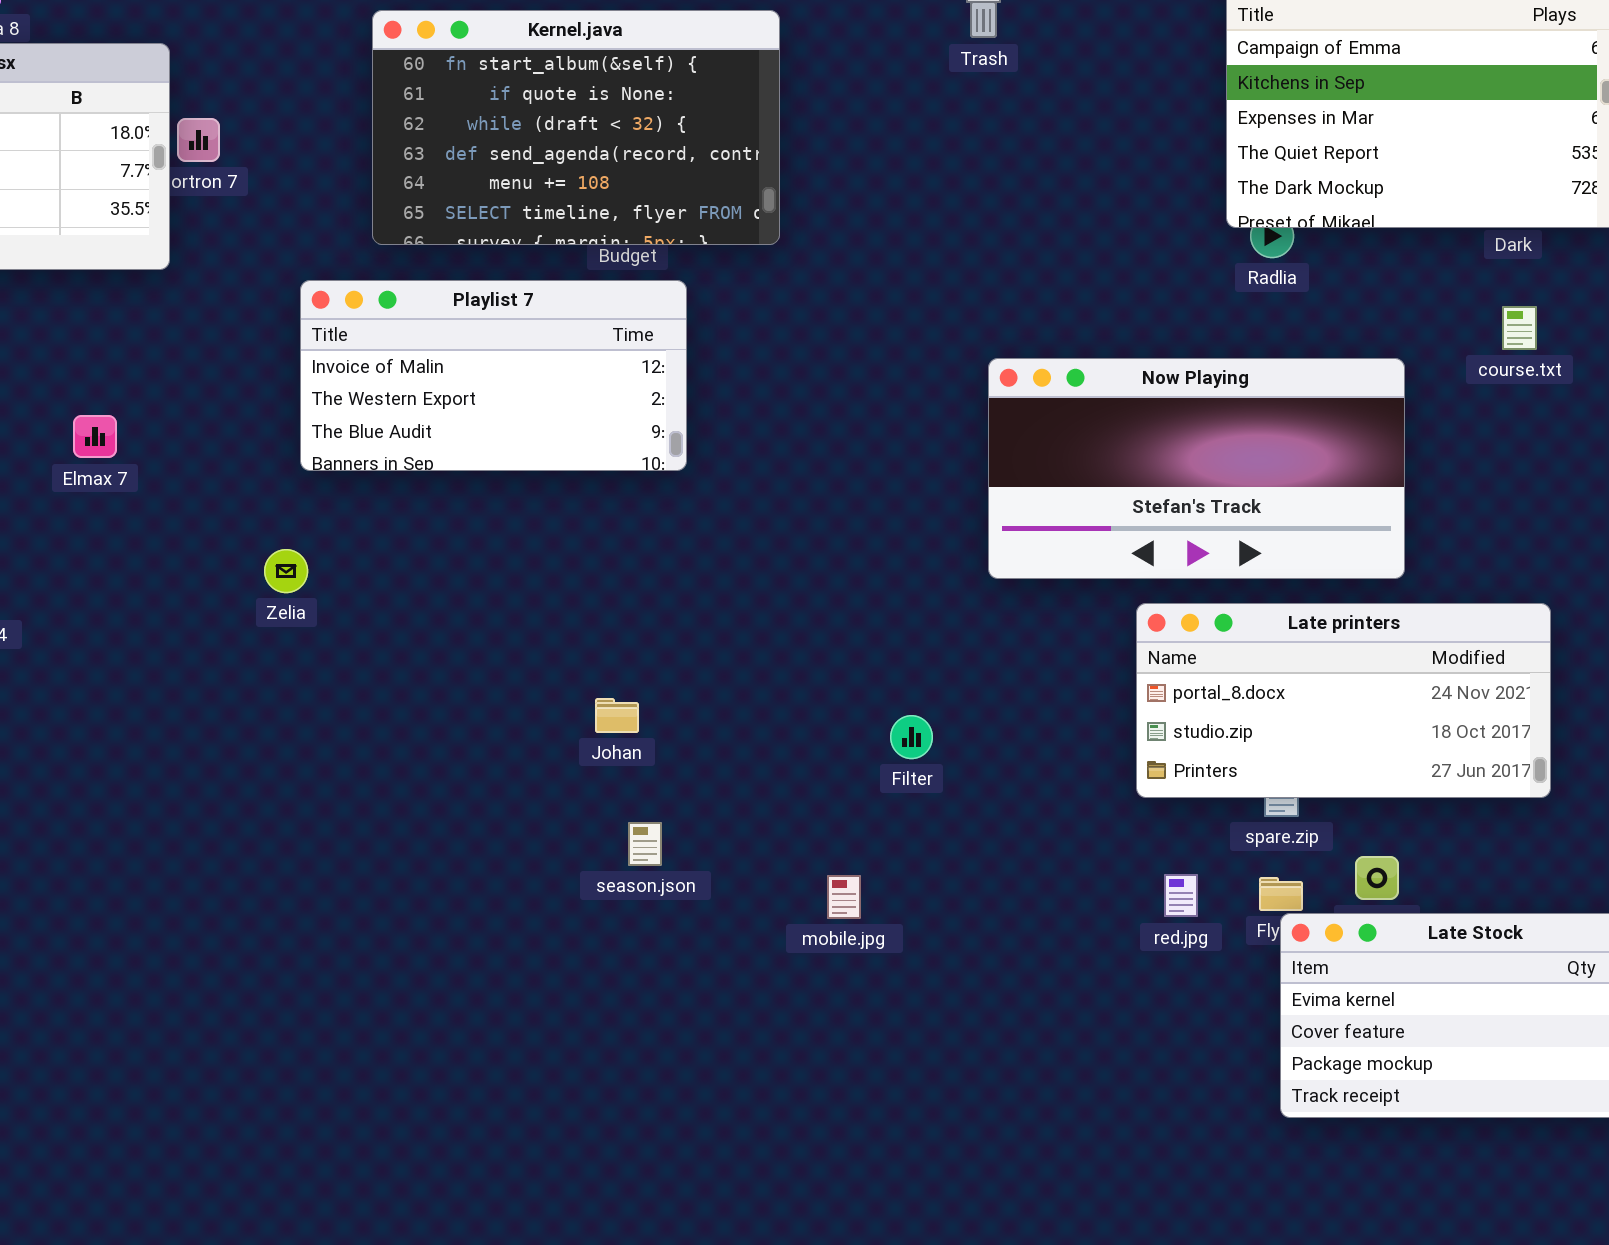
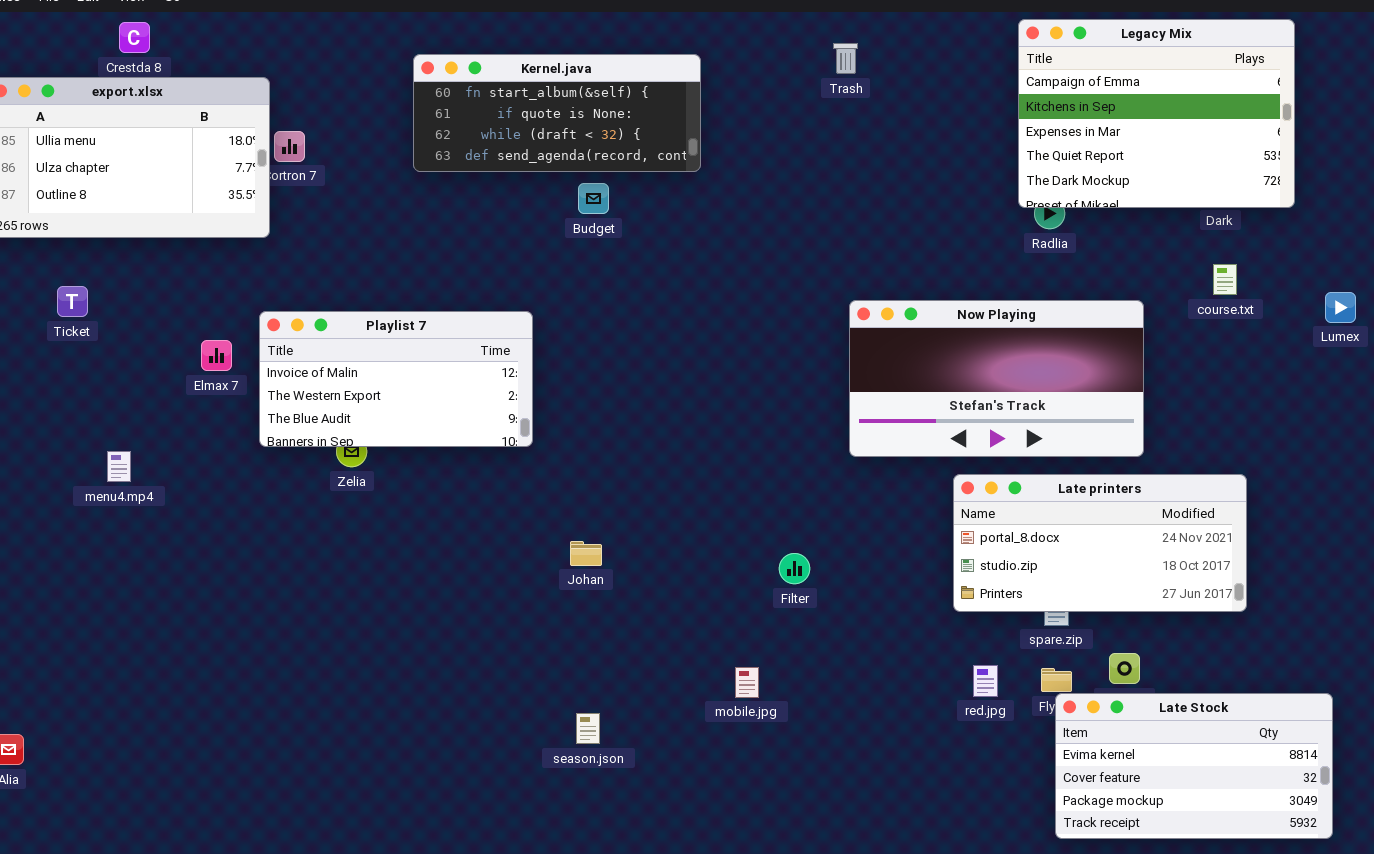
Kernel.java: [372,10,780,245] -> [413,54,701,172], resized
Playlist 7: [300,280,687,471] -> [259,311,533,447], moved
season.json: [628,822,662,866] -> [576,713,600,744], moved

